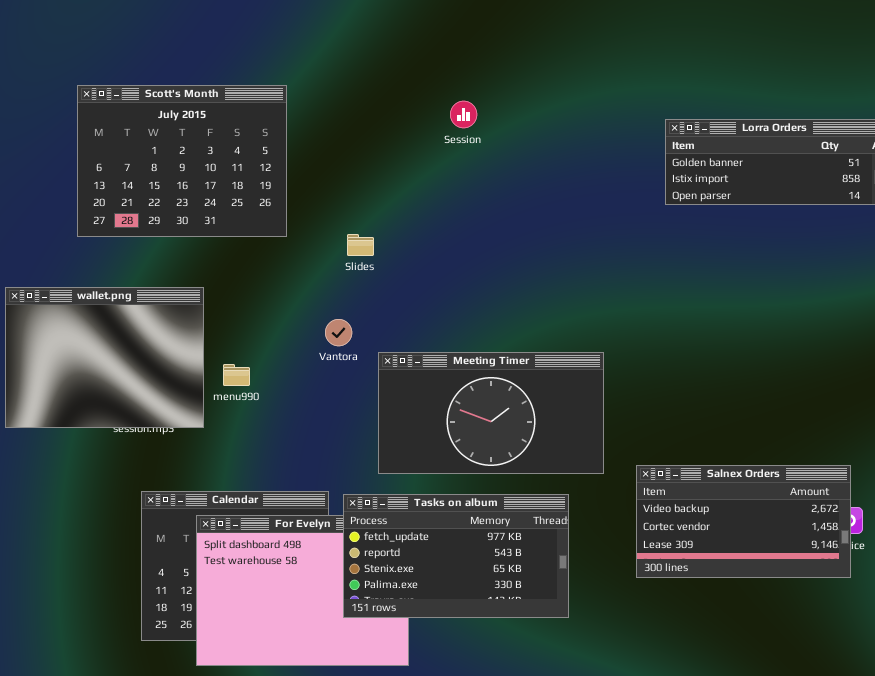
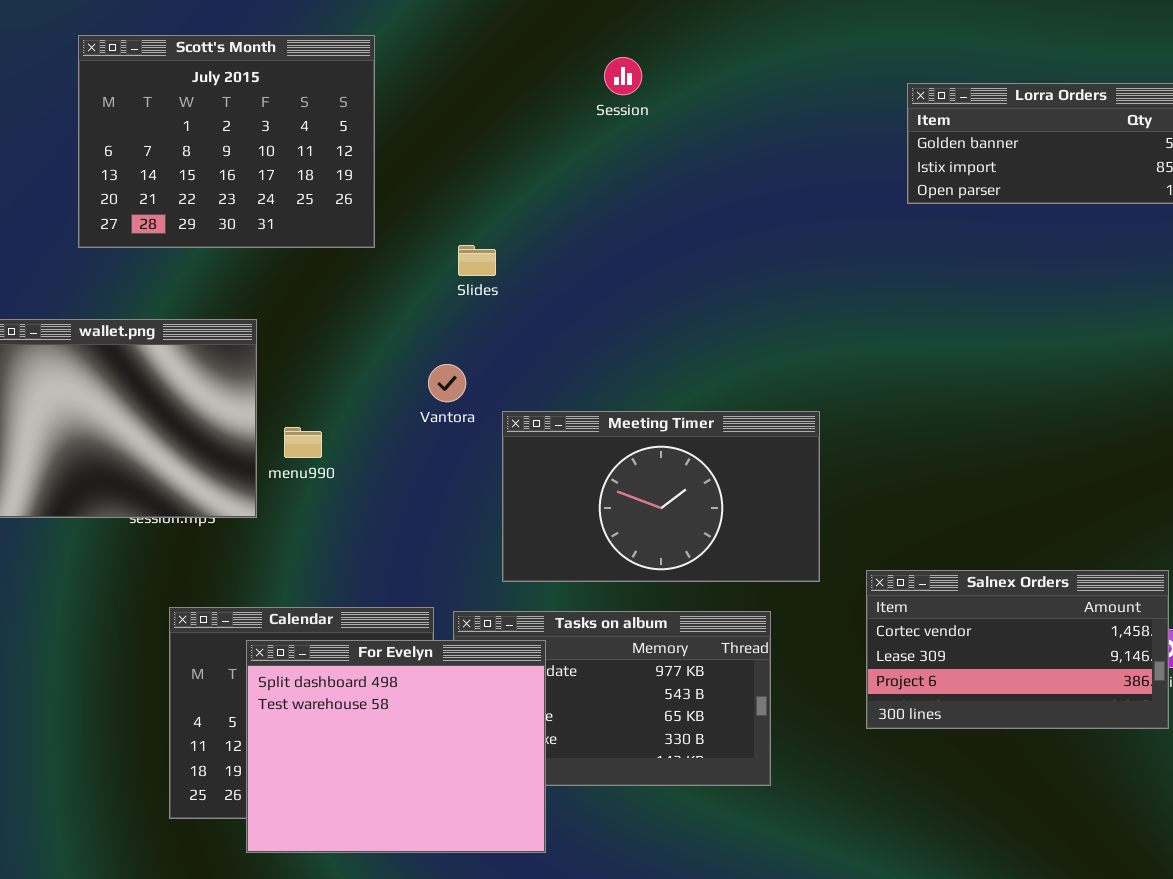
Salnex Orders: [636,465,851,578] -> [866,570,1169,729], scrolled down 1 row
For Evelyn: [196,515,409,666] -> [246,640,546,853], raised

